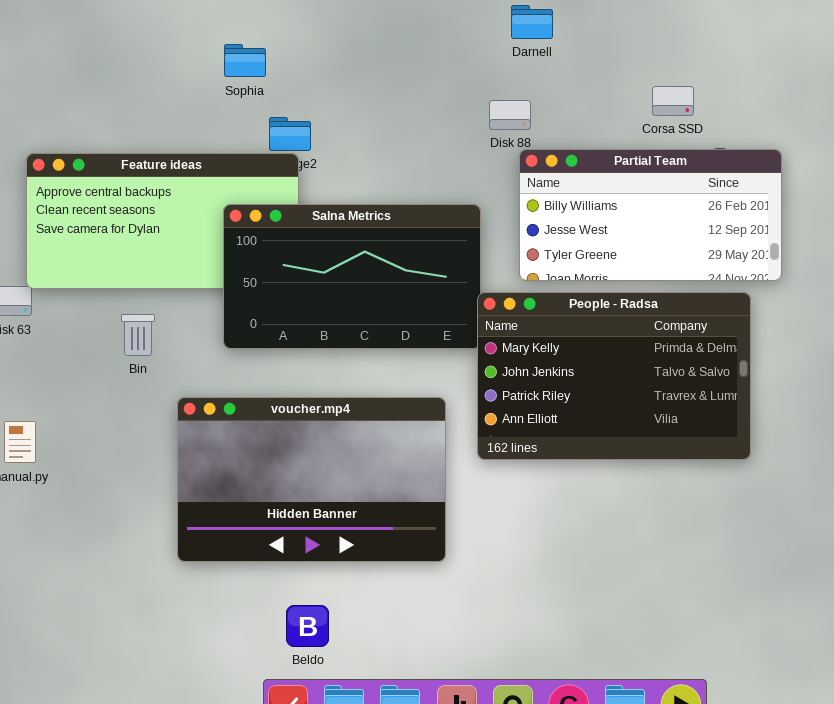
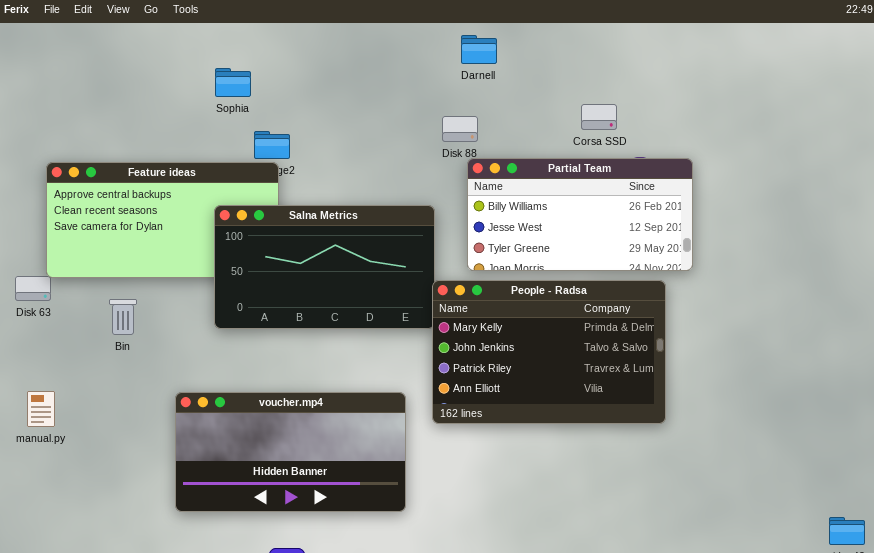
Bin: [121,314,155,356] -> [109,299,137,335], moved
voucher.mp4: [177,397,446,562] -> [175,392,406,512], resized

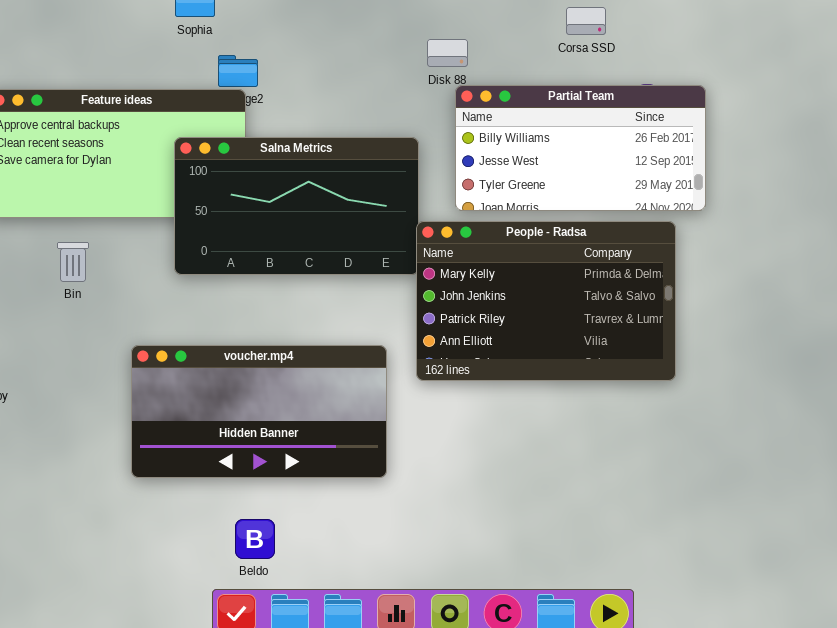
Corsa SSD: [581,104,617,130] -> [566,7,606,35], moved

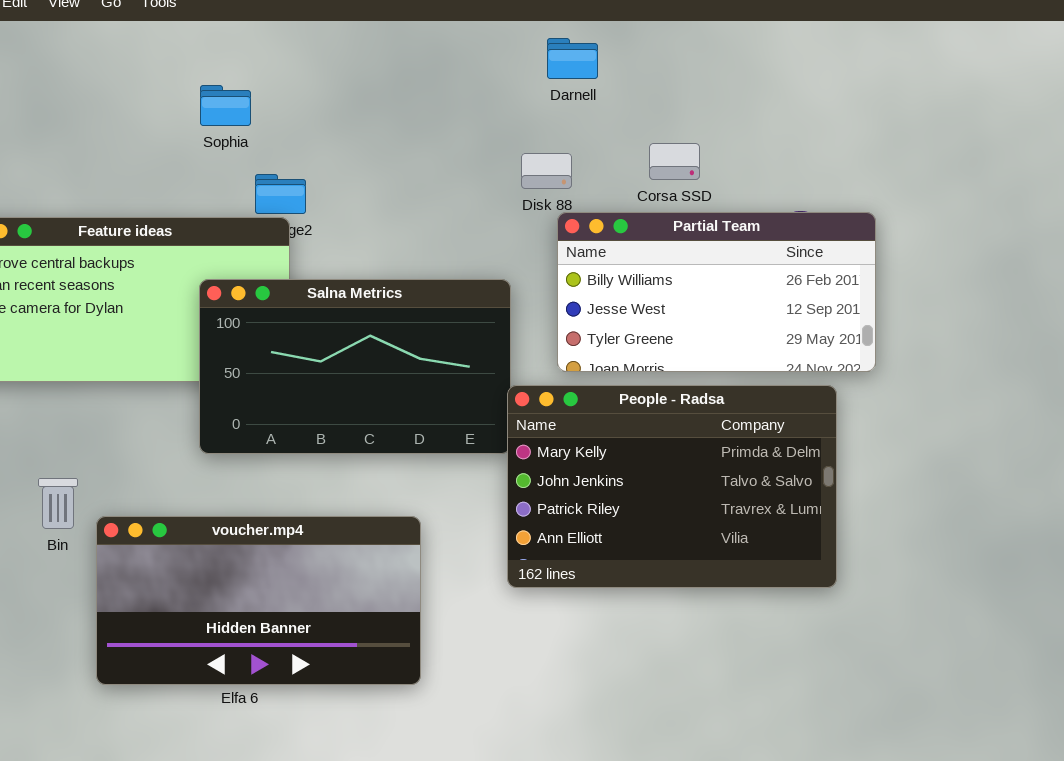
Corsa SSD: [566,7,606,35] -> [649,143,700,180], moved
Bin: [57,242,89,282] -> [38,478,78,529], moved
voucher.mp4: [131,345,387,478] -> [96,516,421,685], moved

